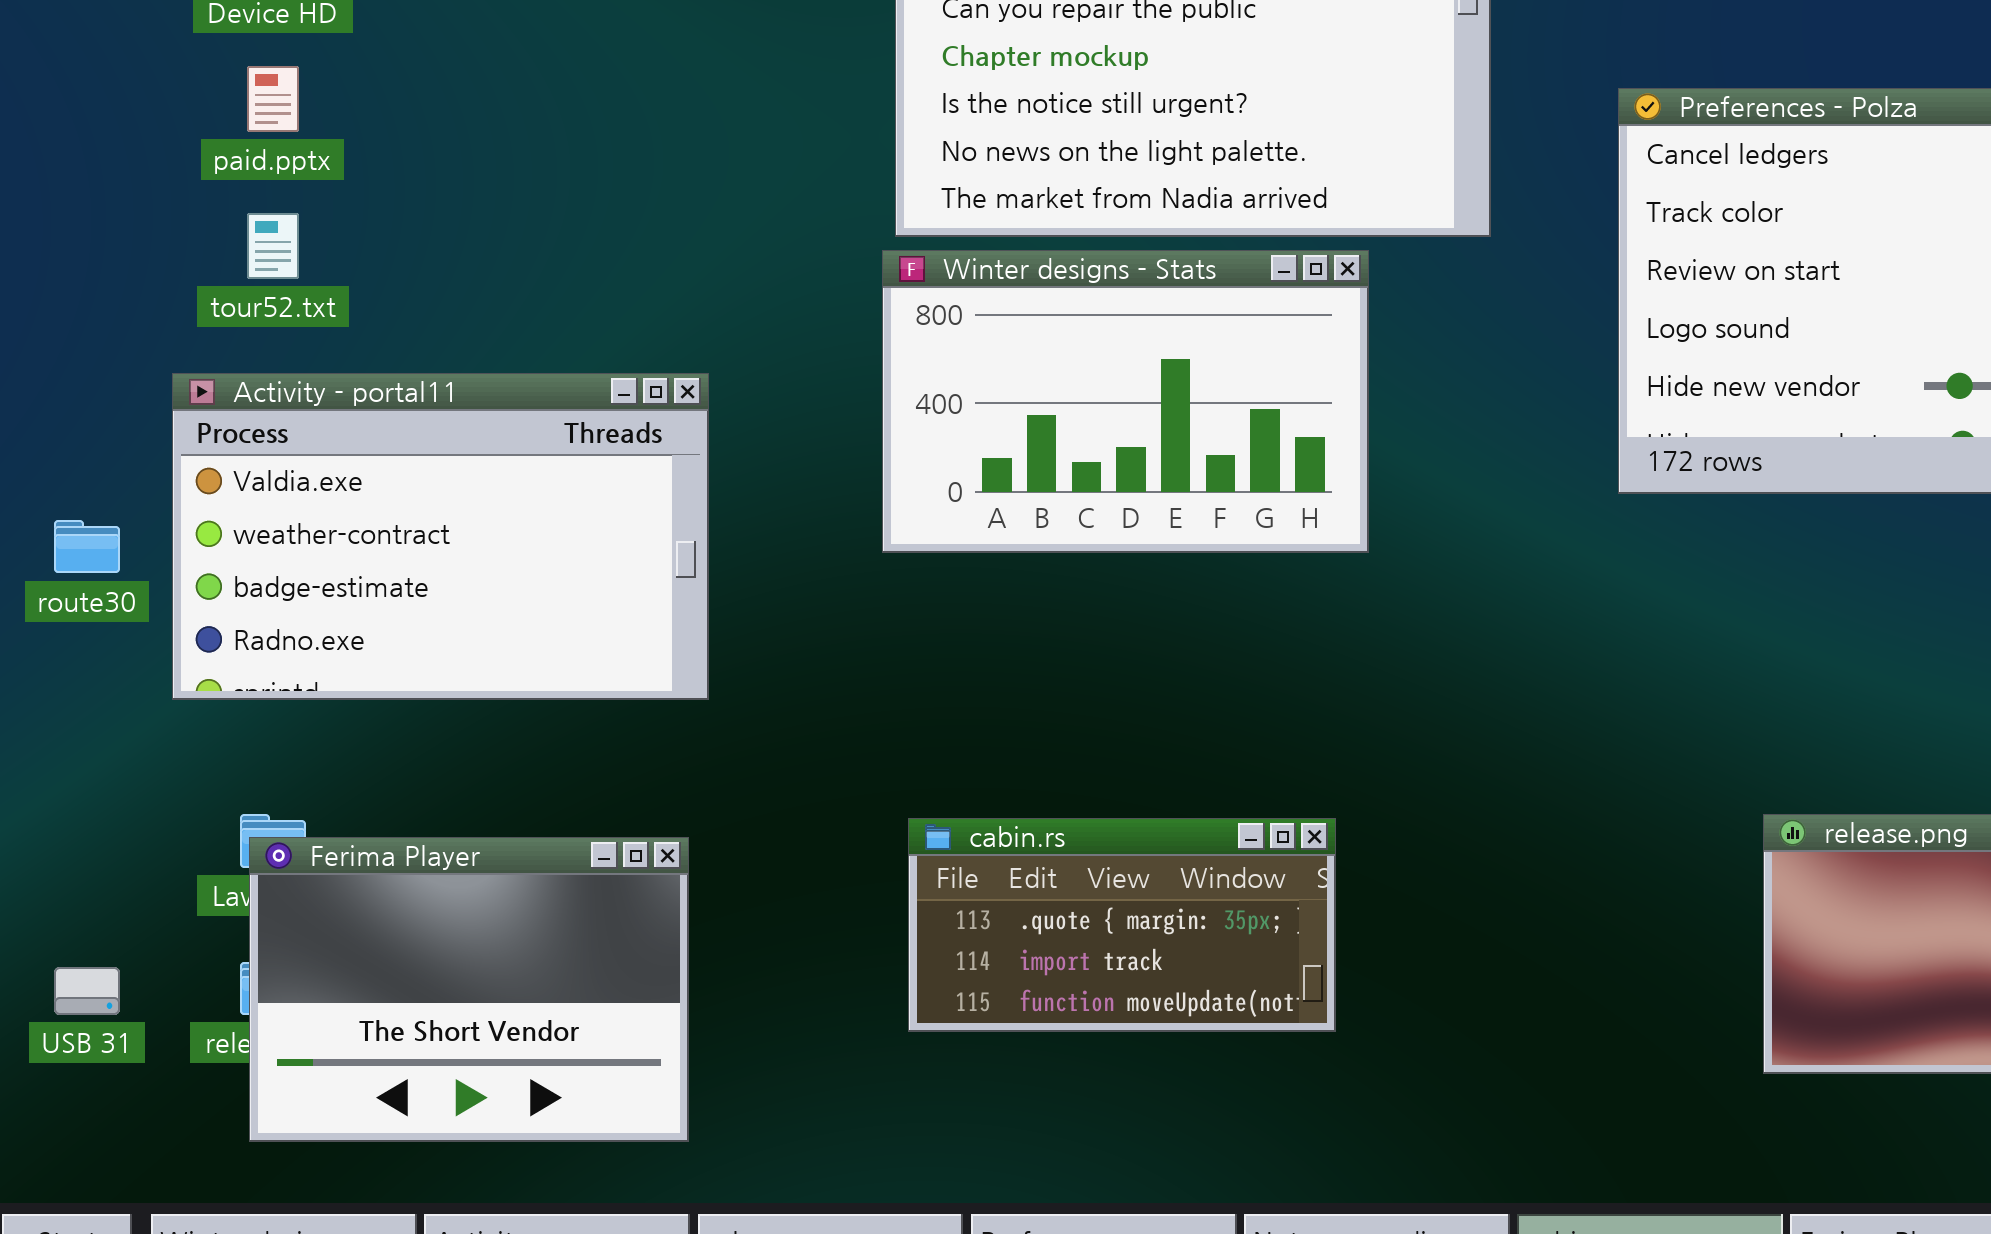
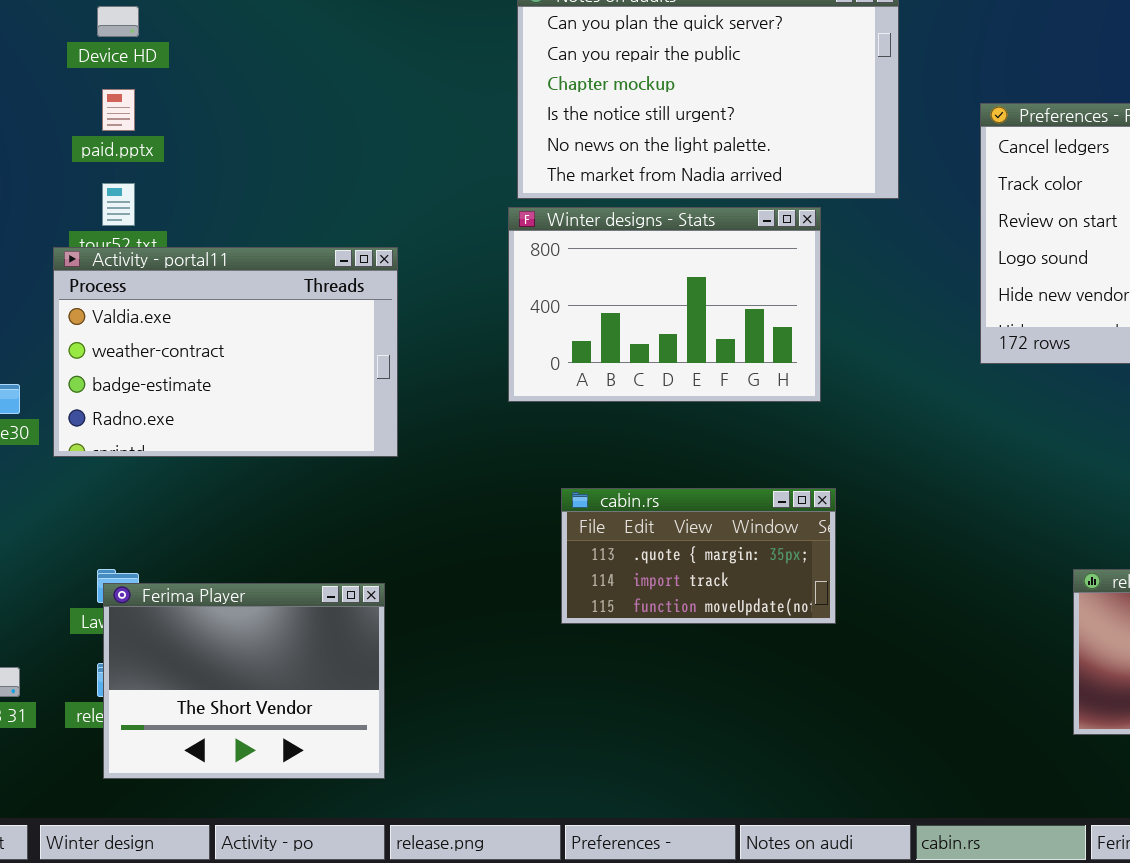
Activity - portal11: [172,373,709,700] -> [53,247,398,457], moved
cabin.rs: [908,818,1336,1032] -> [561,488,836,624], moved

